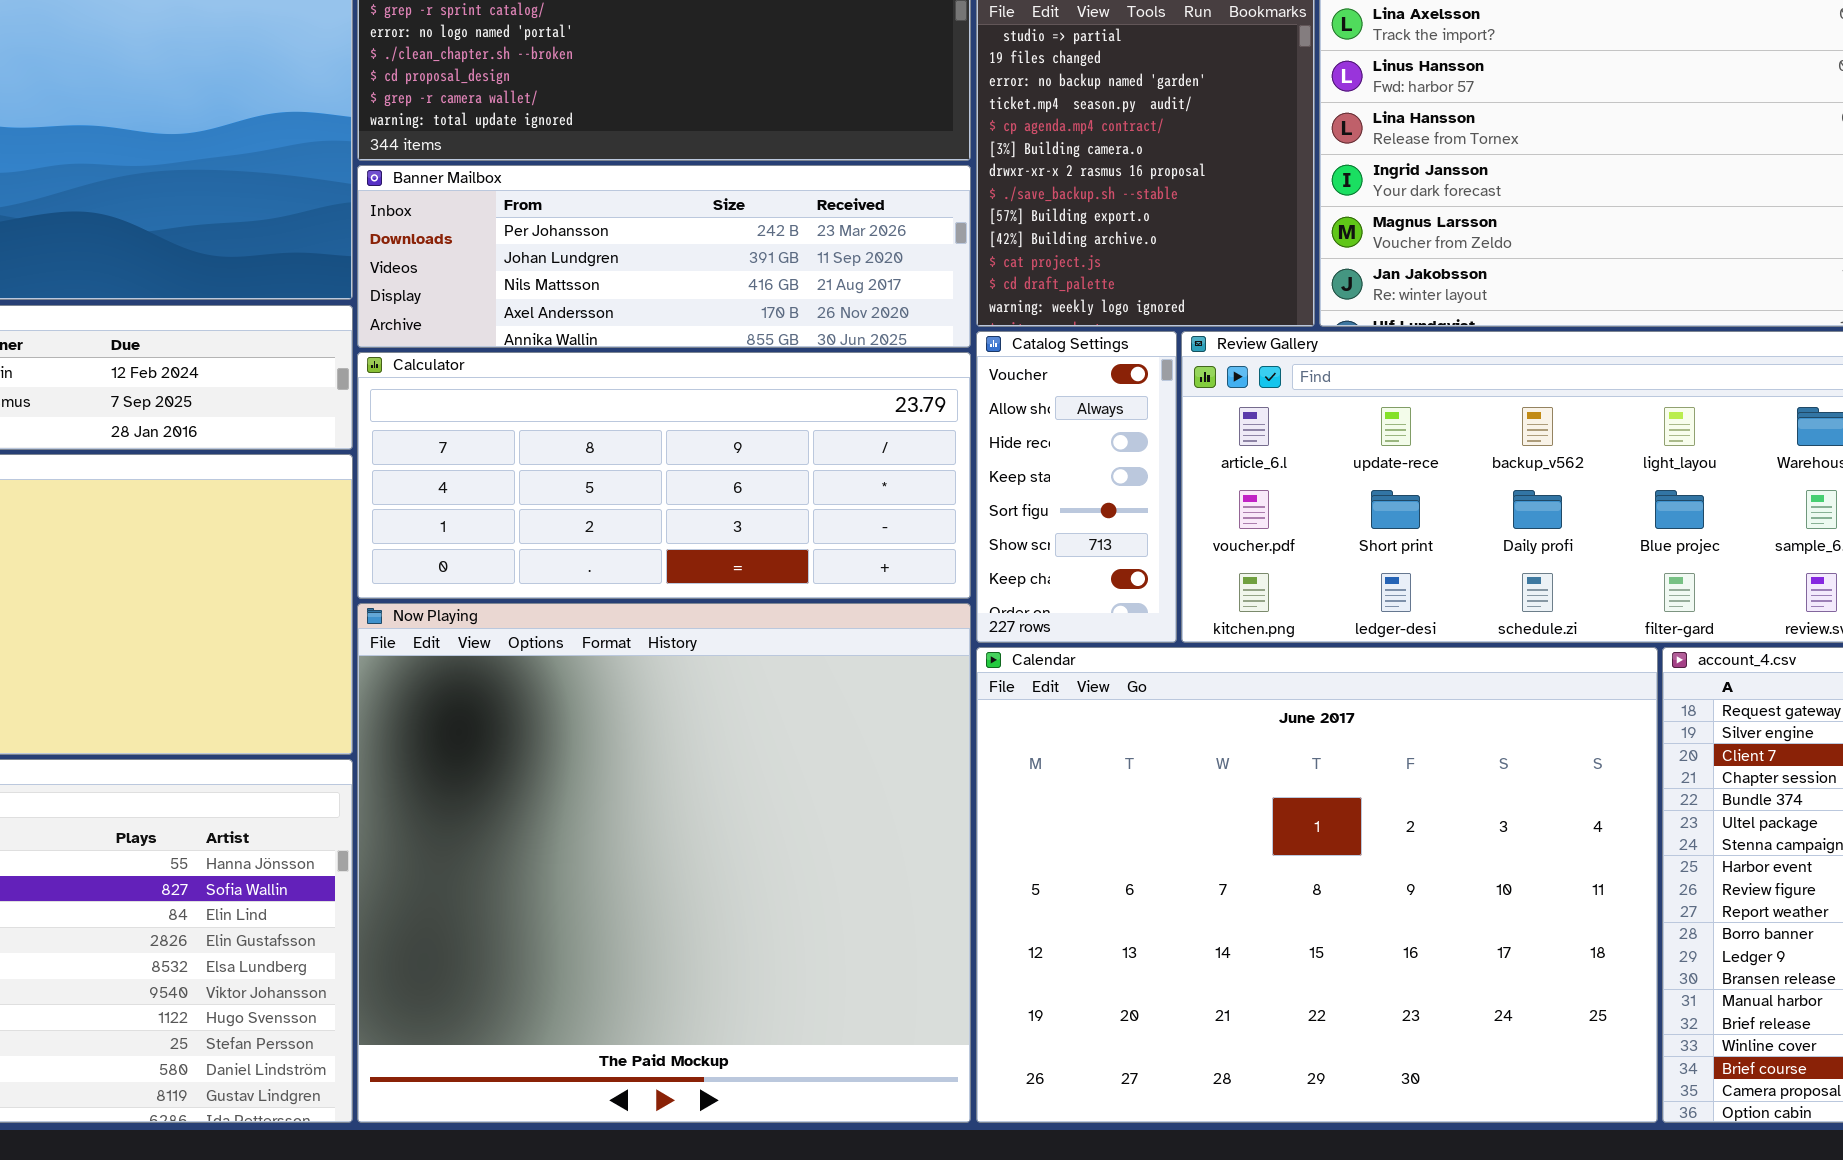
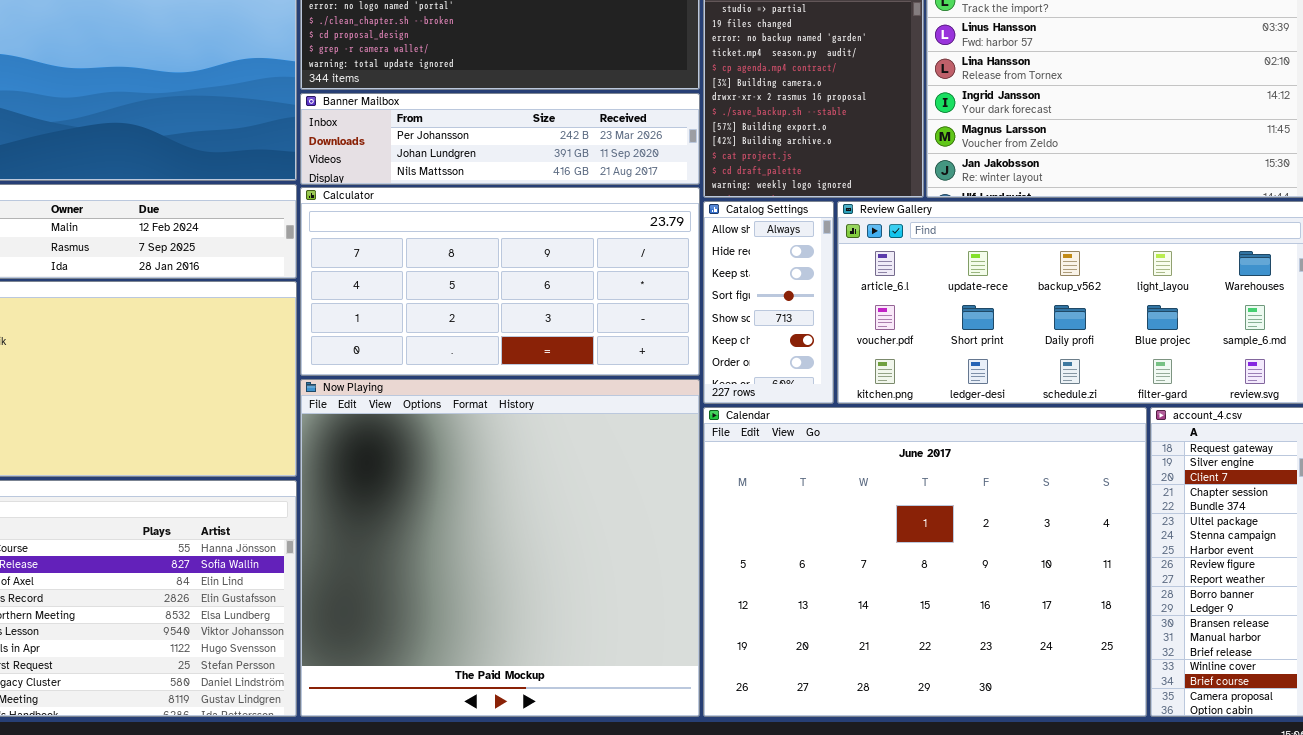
Banner Mailbox: [357,165,971,348] -> [300,93,700,185], resized
Catalog Settings: [976,331,1177,643] -> [703,201,834,404], scrolled down 1 row
Calculator: [357,352,971,599] -> [300,187,700,376], resized

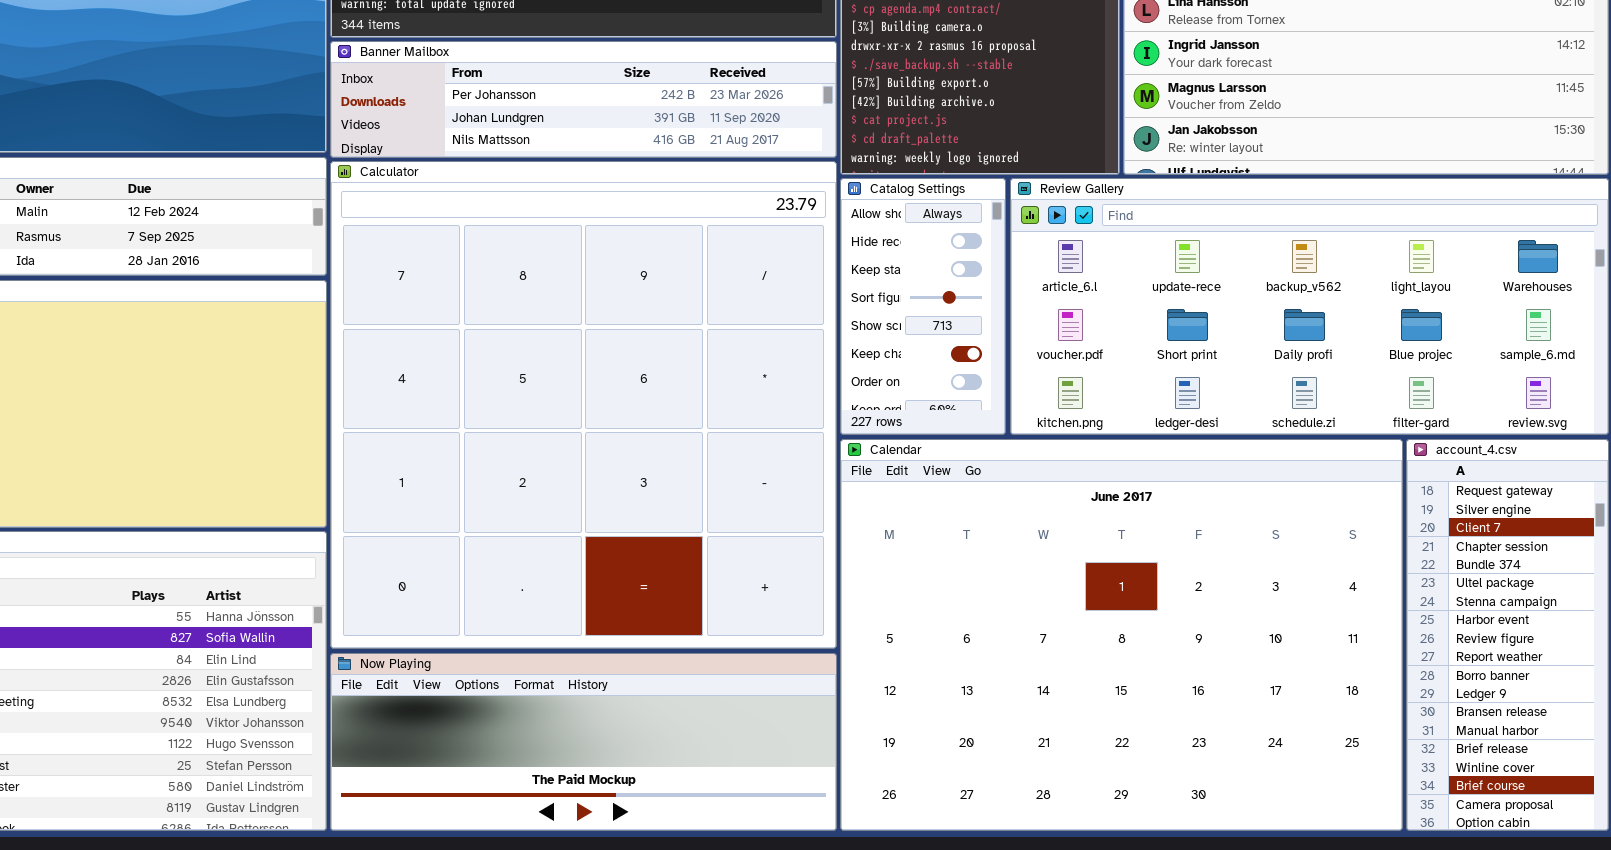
Calculator: [300,187,700,376] -> [330,161,837,649], resized
Now Playing: [300,379,700,717] -> [330,653,837,831], resized

